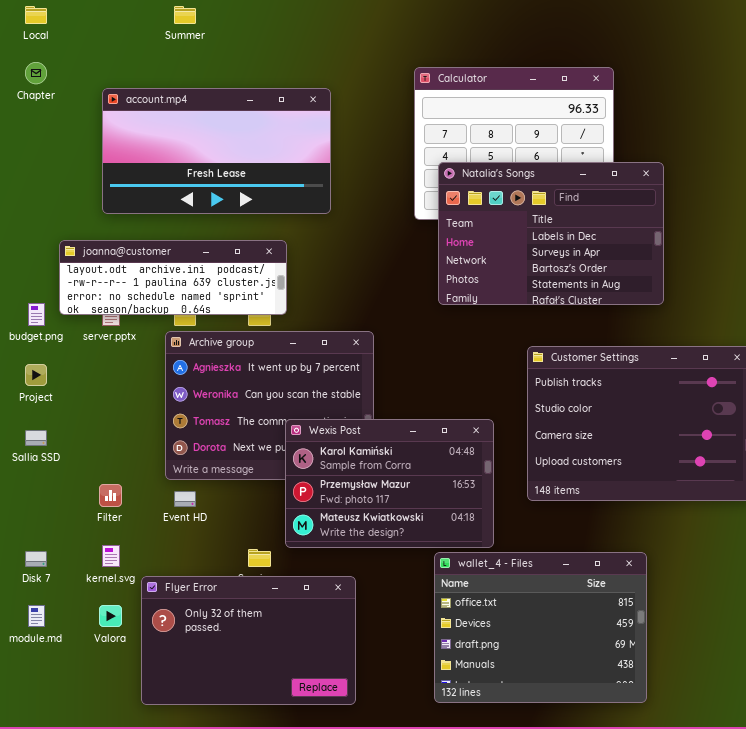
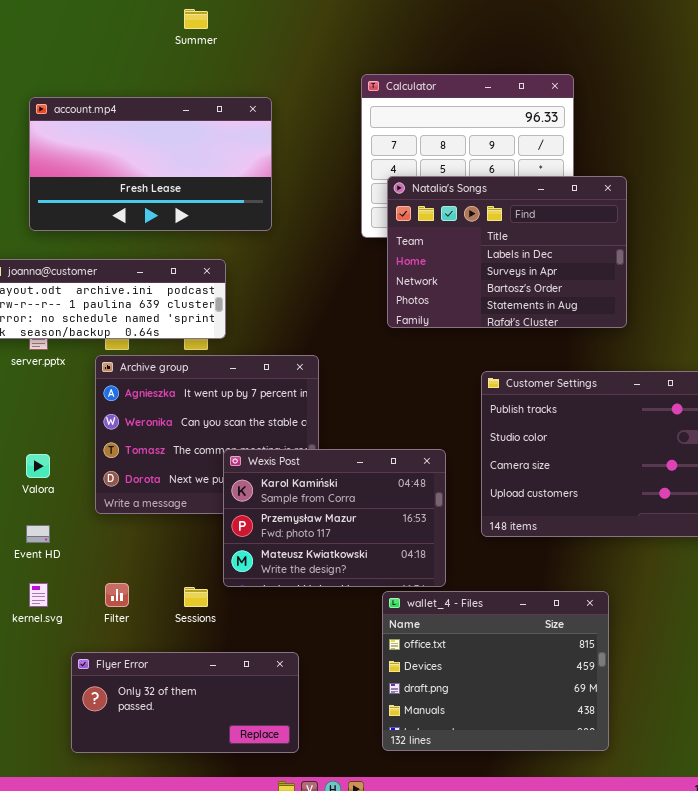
Summer: [174,6,196,24] -> [184,9,208,29], moved
Filter: [99,484,122,507] -> [105,583,129,607], moved
Event HD: [174,491,196,507] -> [26,525,50,543], moved
Flyer Error: [141,576,356,705] -> [71,652,299,753], resized
Valora: [99,605,122,627] -> [26,454,50,478], moved

